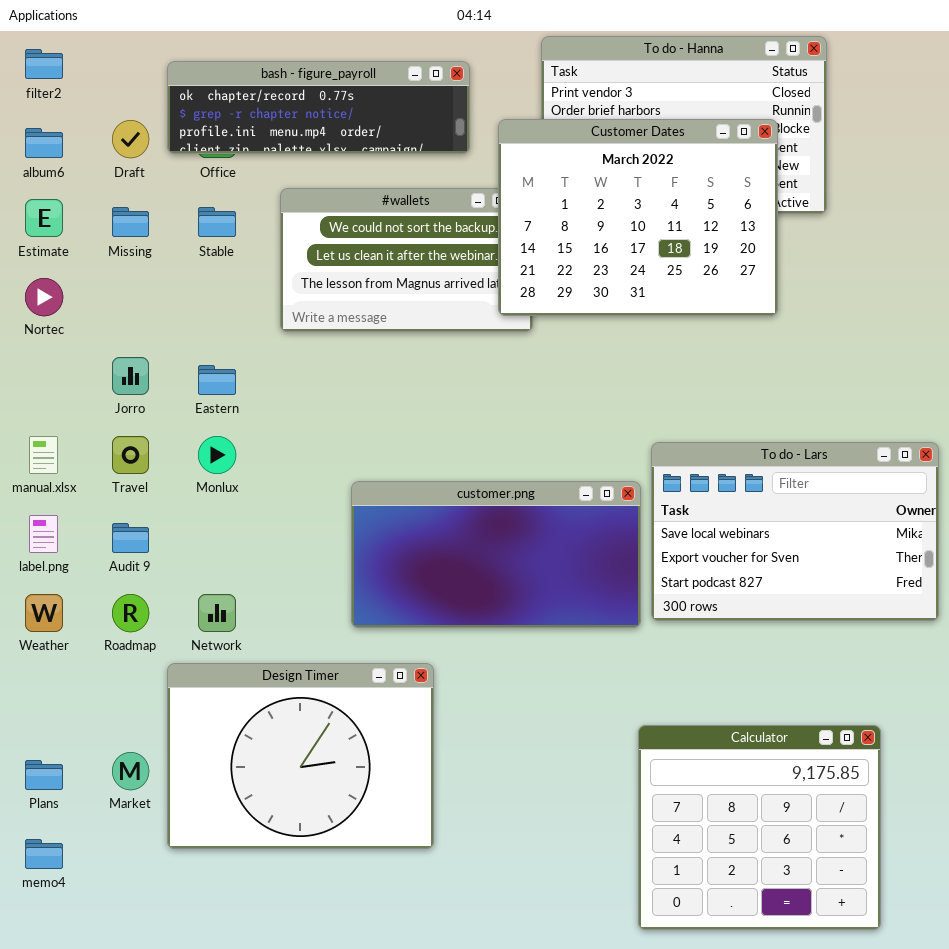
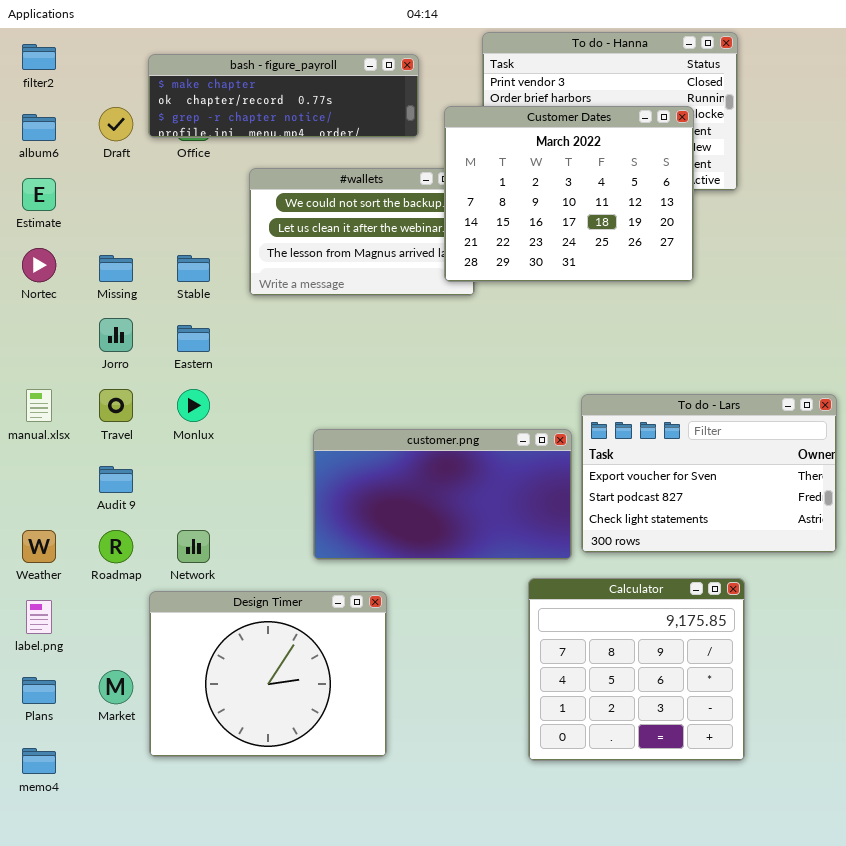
bash - figure_payroll: [167,61,470,154] -> [148,54,419,138], scrolled up 1 row
Missing: [112,207,149,237] -> [99,255,133,282], moved
Stable: [198,207,236,237] -> [177,255,210,282], moved
To do - Lars: [651,442,939,621] -> [581,394,837,553], scrolled down 1 row
label.png: [29,515,58,553] -> [26,600,52,634], moved
Calculator: [638,725,881,930] -> [528,578,745,761], moved

